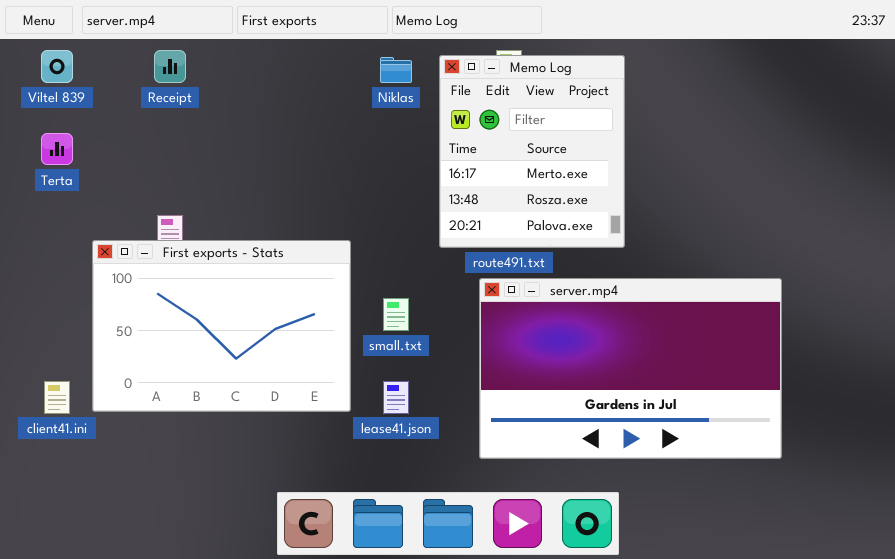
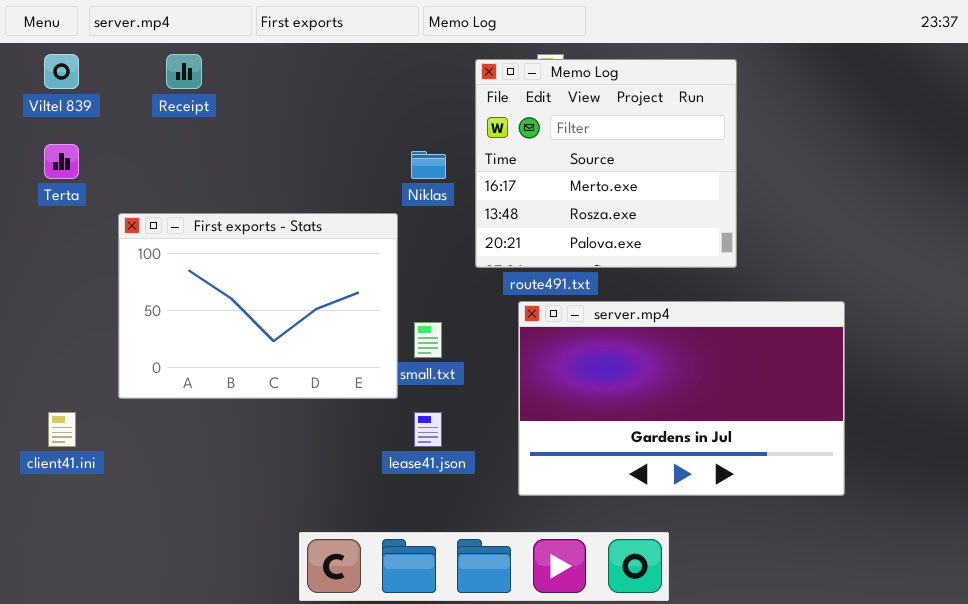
Memo Log: [439,55,625,248] -> [475,59,737,268], resized
Niklas: [380,57,412,83] -> [411,151,446,179], moved
First exports - Stats: [92,240,351,412] -> [118,213,398,399], moved

